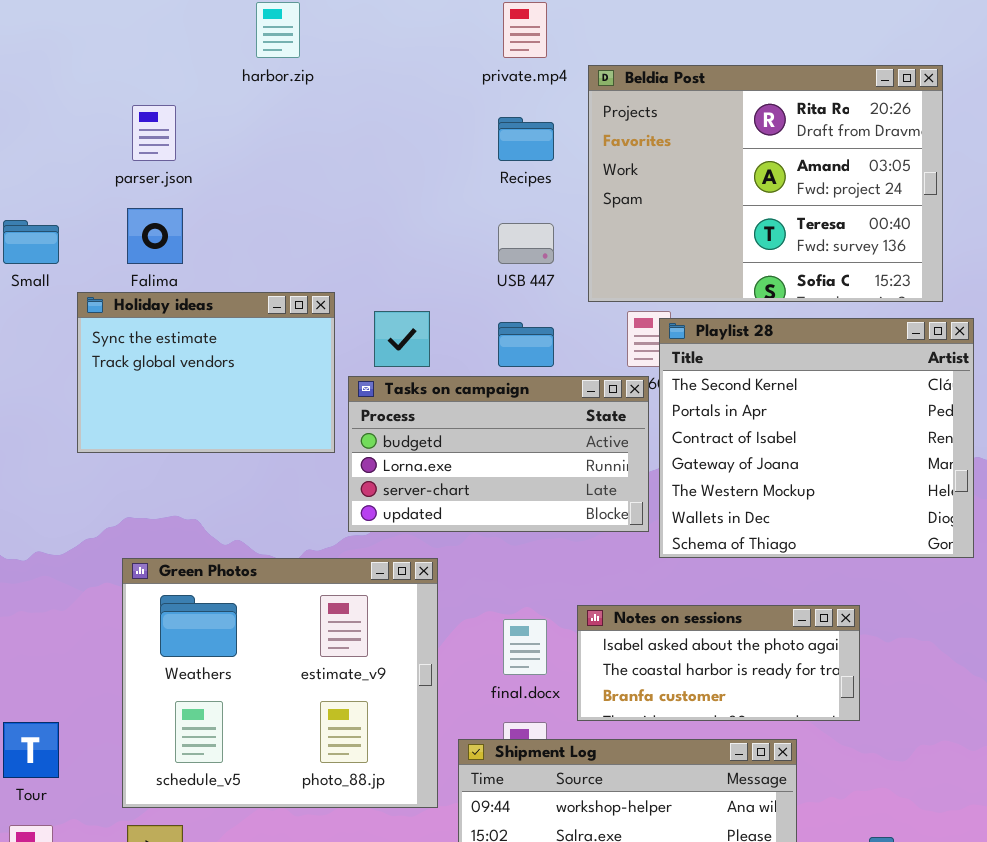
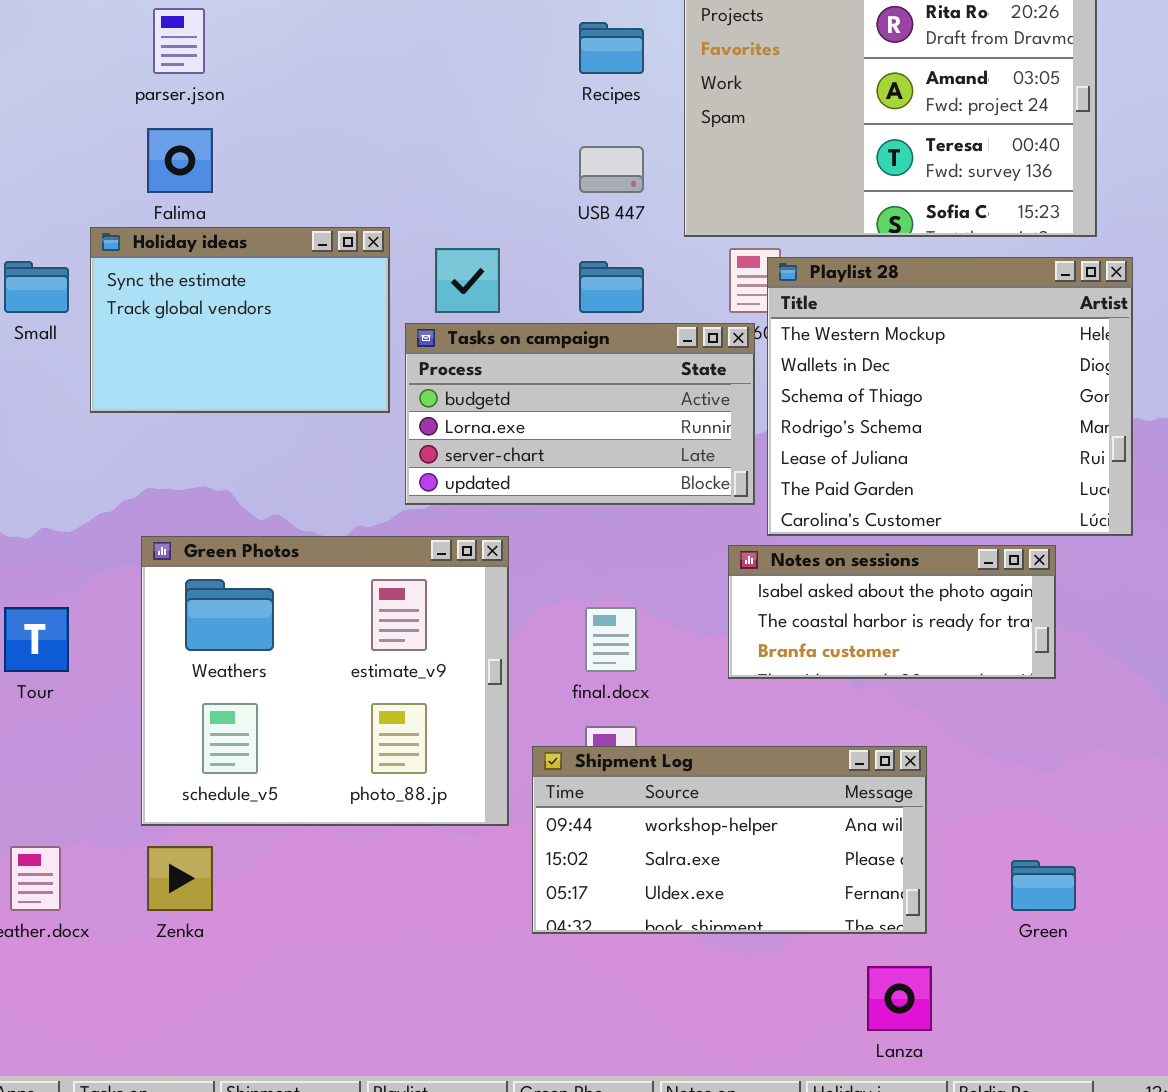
Small: [3,220,59,264] -> [4,261,69,313], moved
Playlist 28: [659,318,974,558] -> [767,257,1133,536], scrolled down 4 rows
Notes on sessions: [577,605,860,721] -> [728,545,1056,679], moved
Tour: [3,722,59,778] -> [4,607,69,672], moved

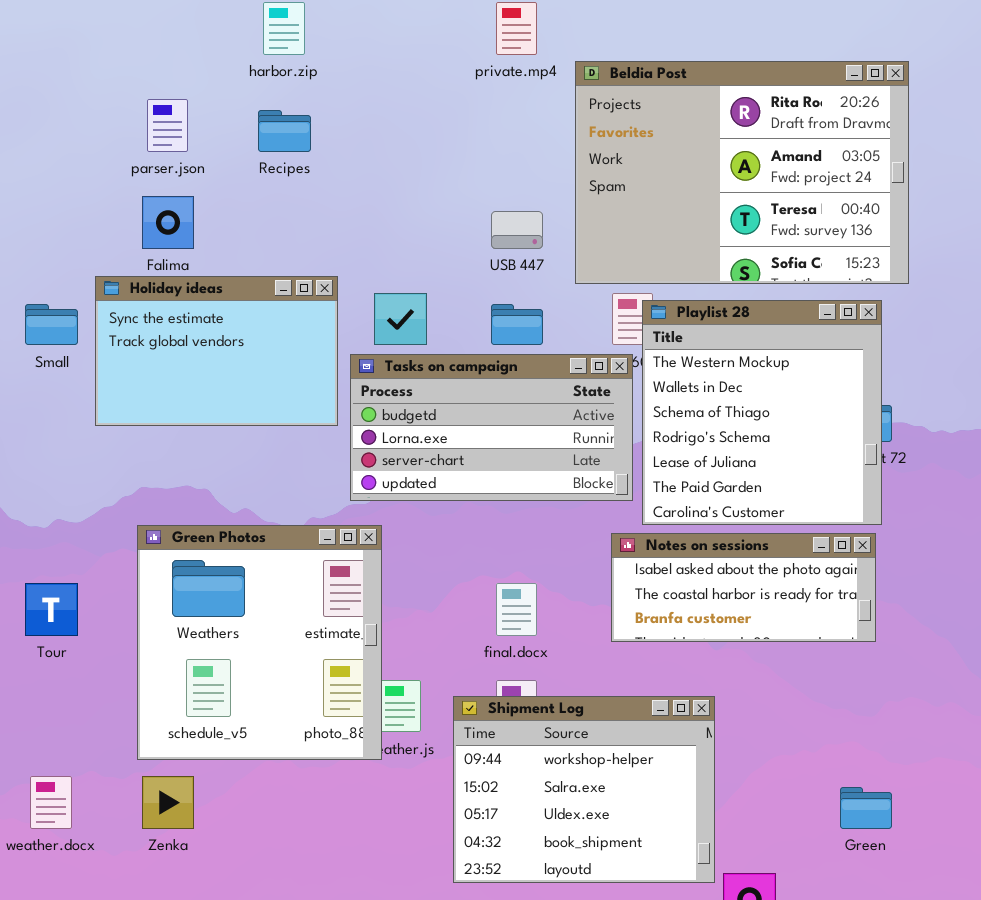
Recipes: [579,22,644,74] -> [258,110,311,152], moved
Playlist 28: [767,257,1133,536] -> [642,300,882,525], resized
Green Photos: [141,536,509,826] -> [137,525,382,760], resized
Shipment Log: [532,746,927,934] -> [453,696,715,883], resized

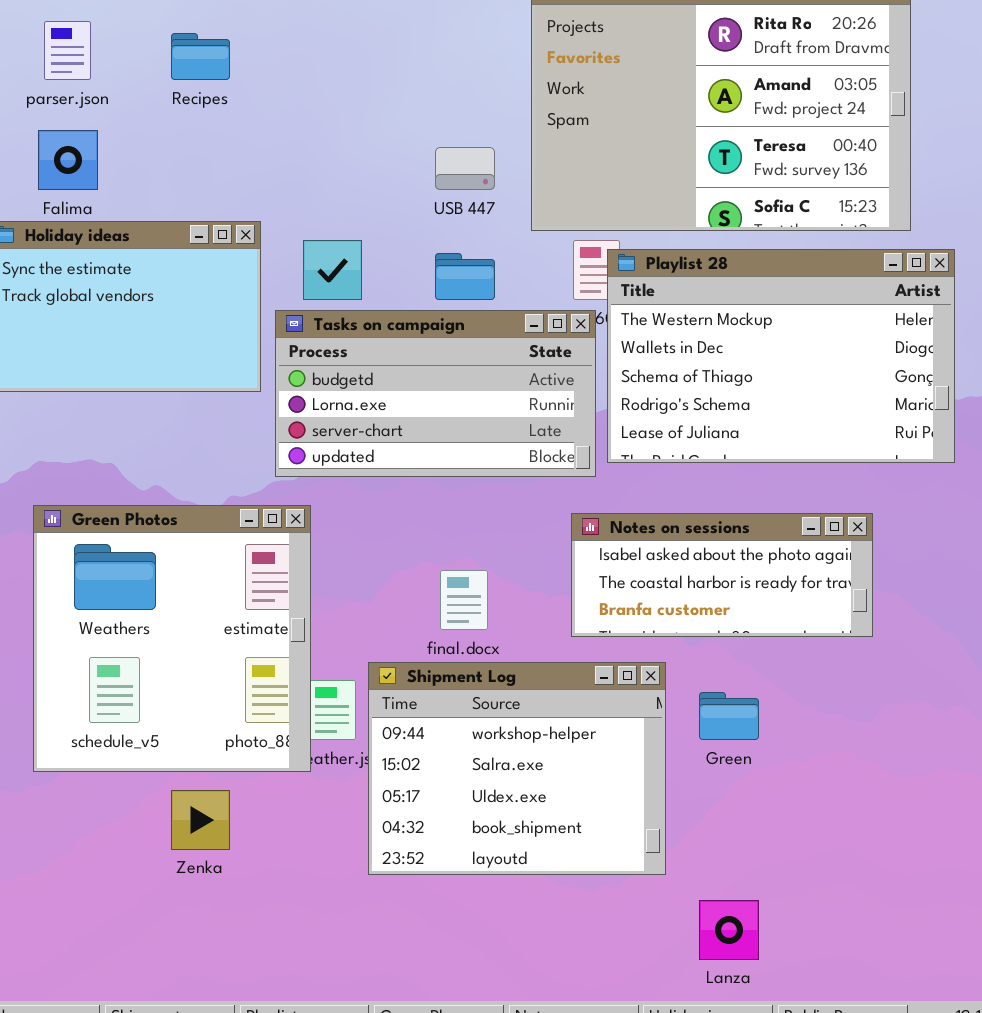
Playlist 28: [642,300,882,525] -> [607,249,955,463], resized
Shipment Log: [453,696,715,883] -> [368,662,666,875], moved
Zenka: [142,776,194,829] -> [171,790,230,850], moved
Green: [840,787,892,829] -> [699,692,759,740], moved

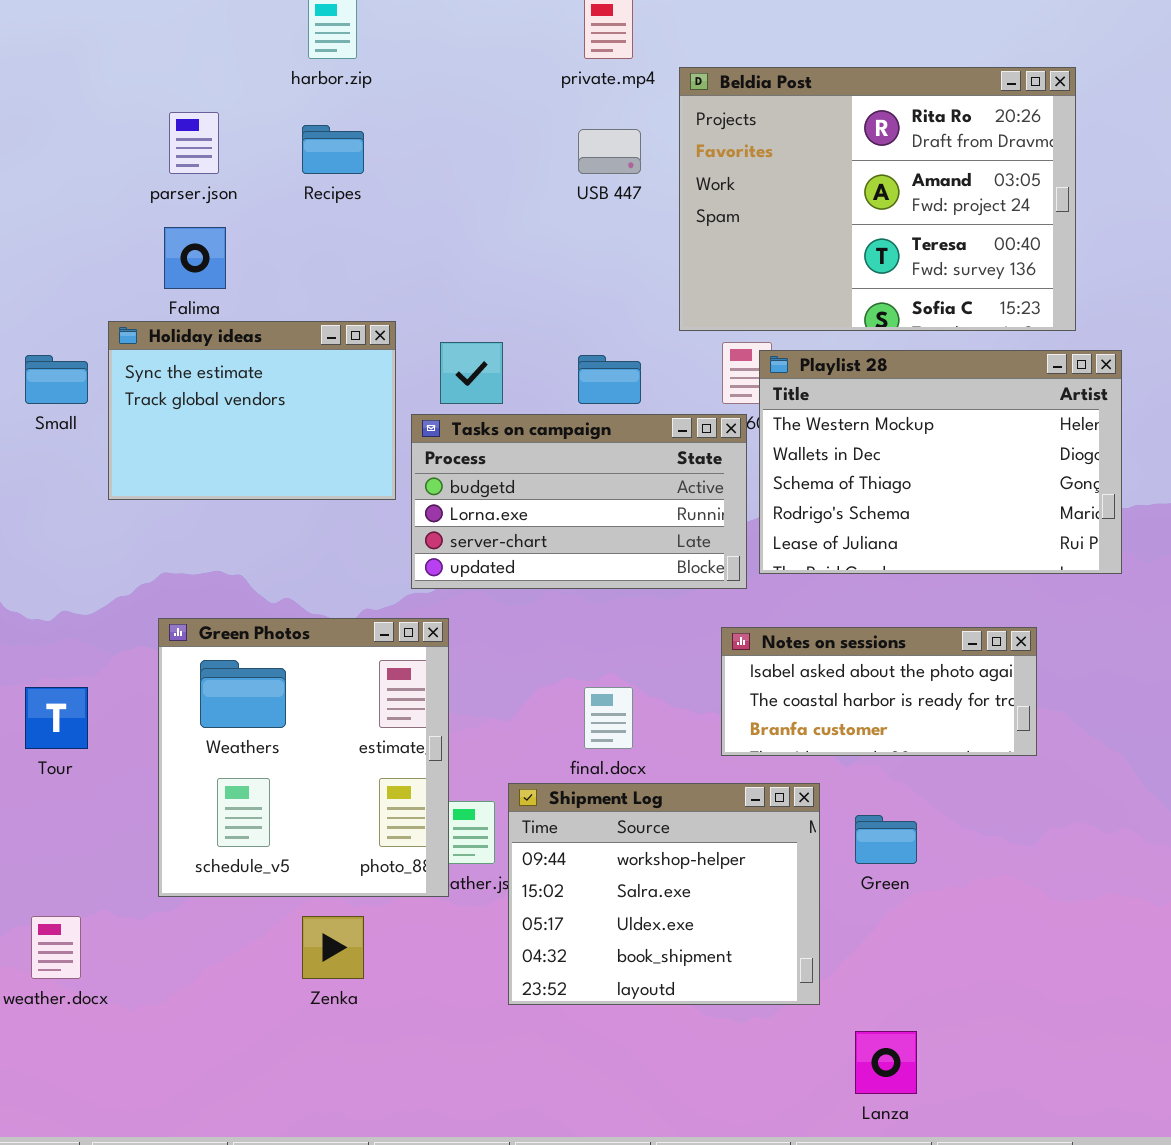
USB 447: [435,147,495,190] -> [578,129,641,174], moved

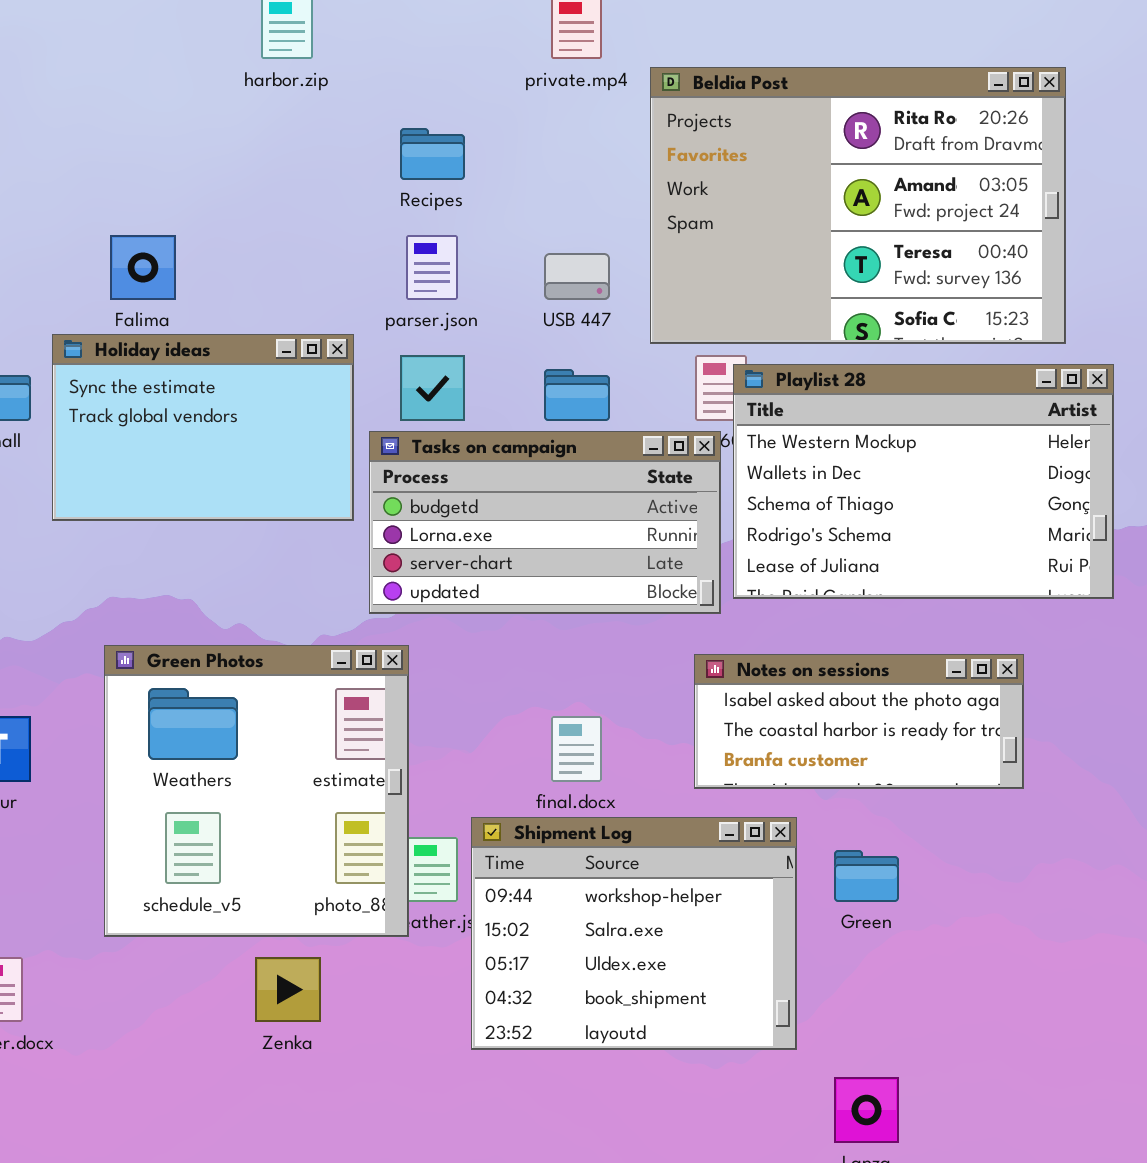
parser.json: [169,112,219,174] -> [406,235,458,300], moved
Recipes: [302,125,364,174] -> [400,128,465,180], moved
USB 447: [578,129,641,174] -> [544,253,610,300], moved

